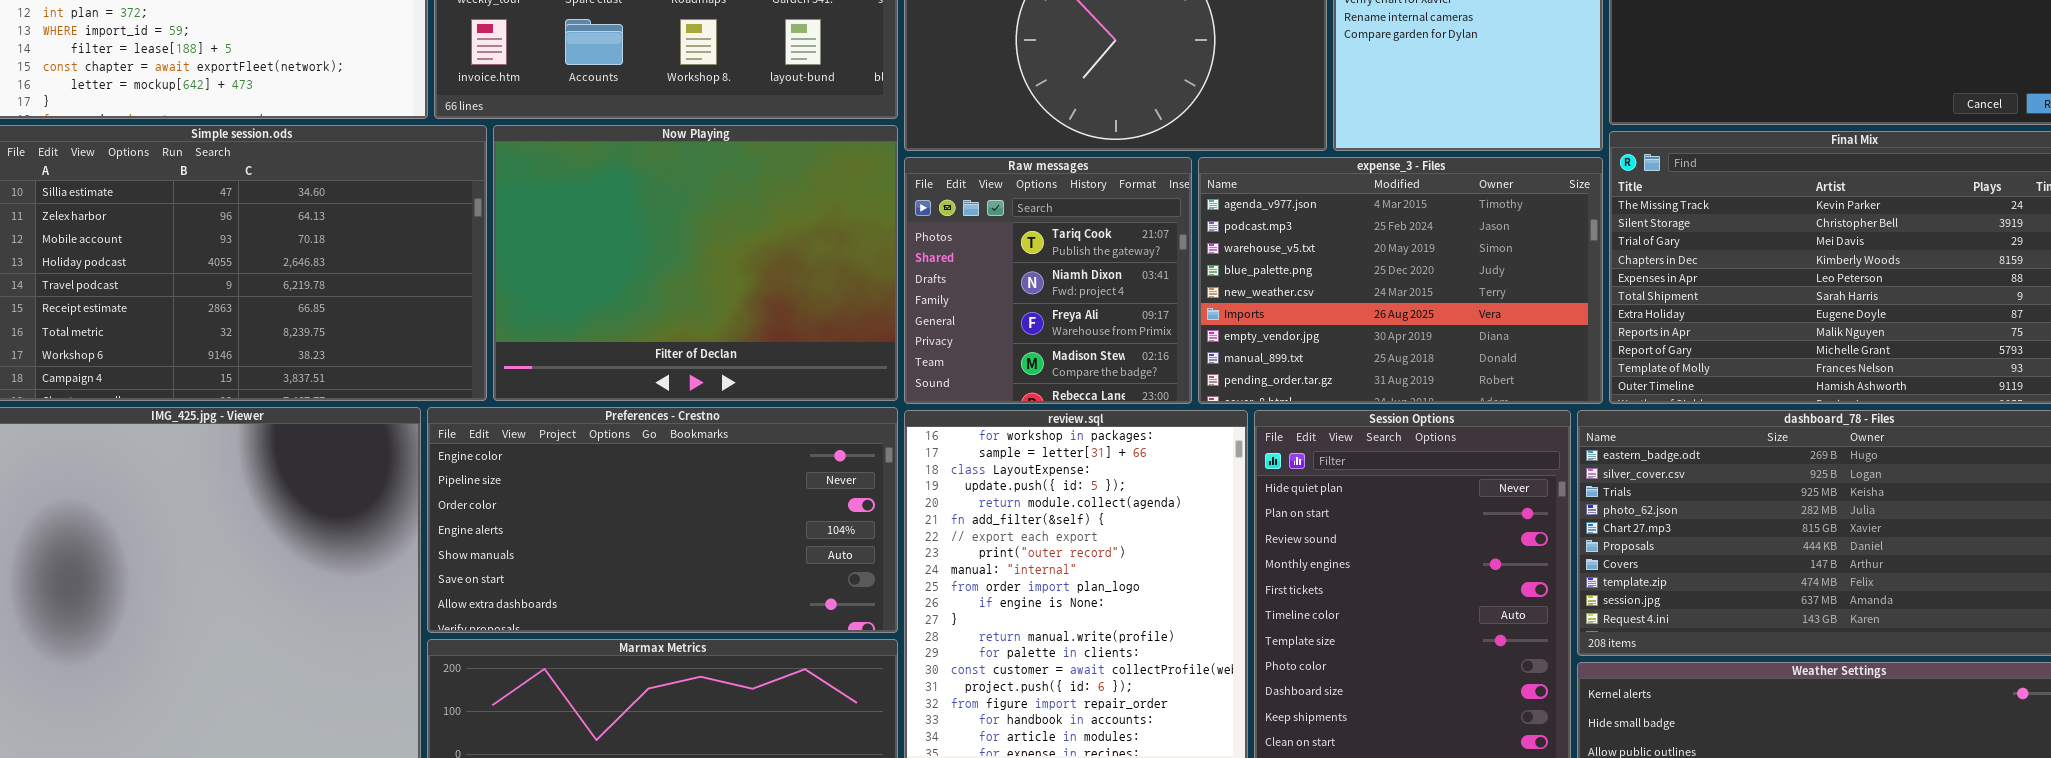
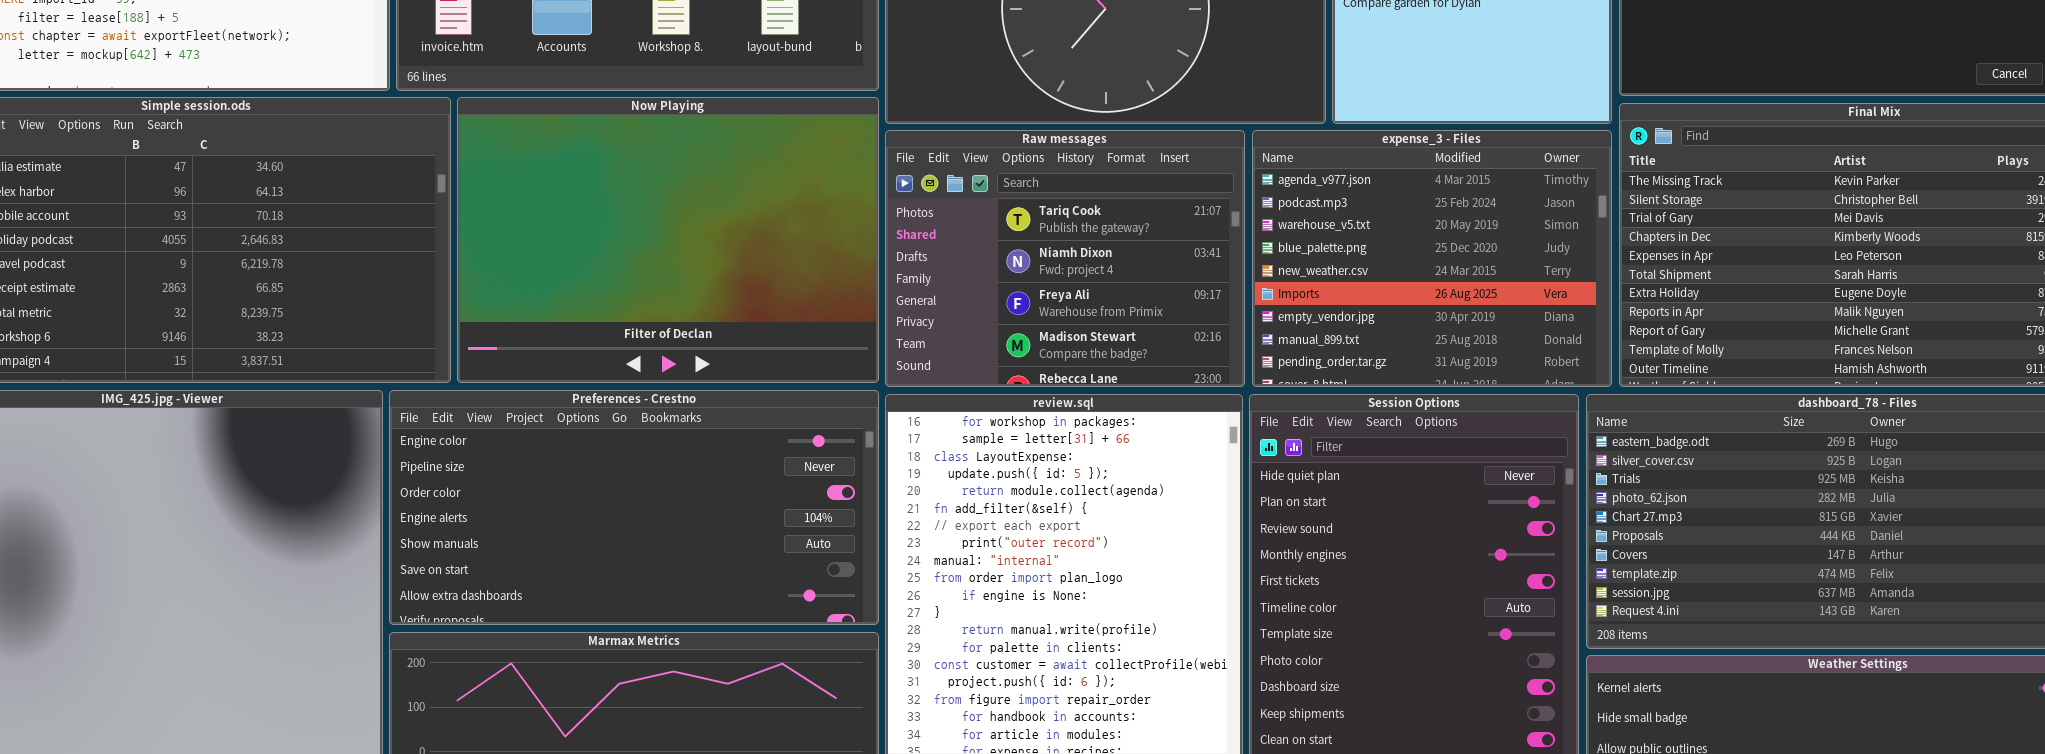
Raw messages: [904,157,1192,404] -> [885,130,1245,387], resized
expense_3 - Files: [1198,157,1603,404] -> [1252,130,1612,387], resized

